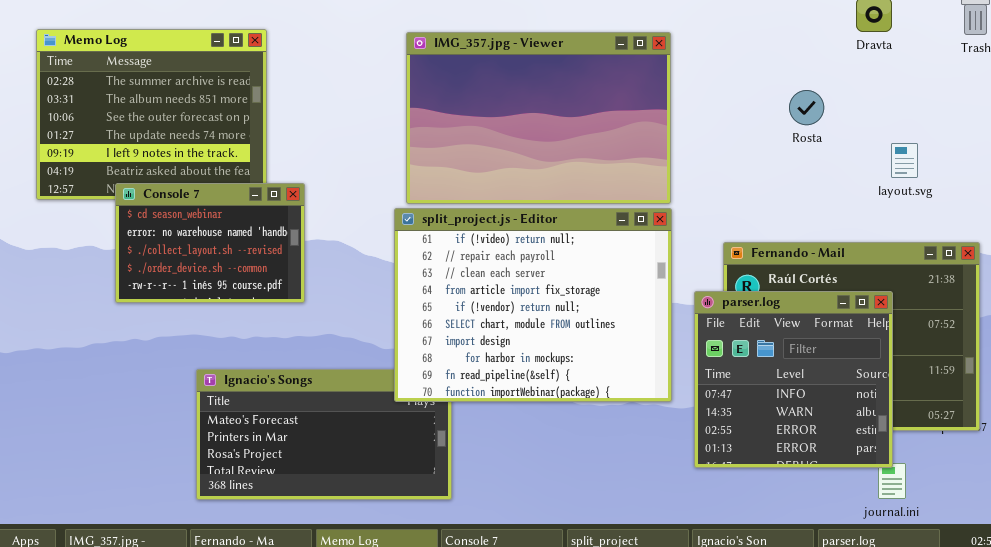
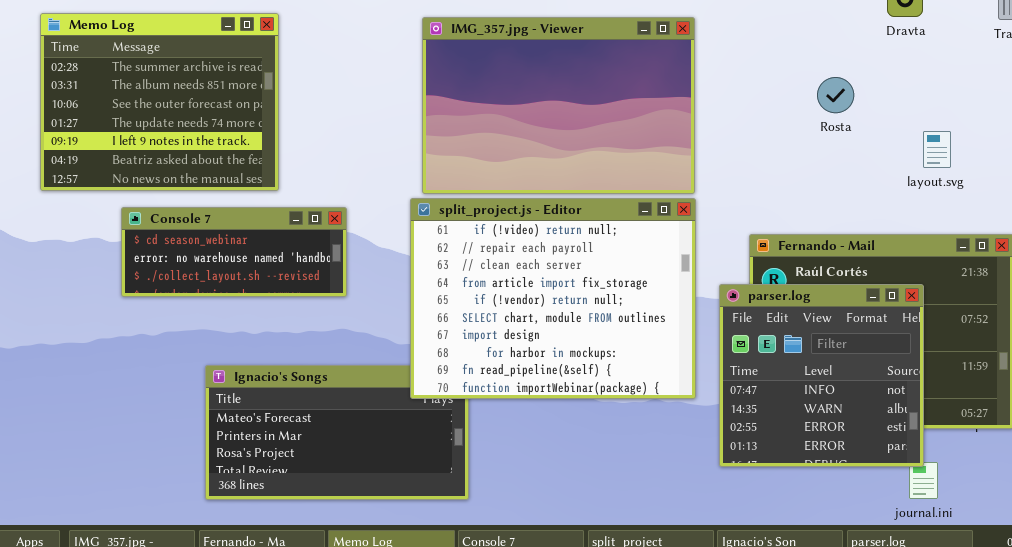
Console 7: [115,183,305,303] -> [121,207,347,297], resized

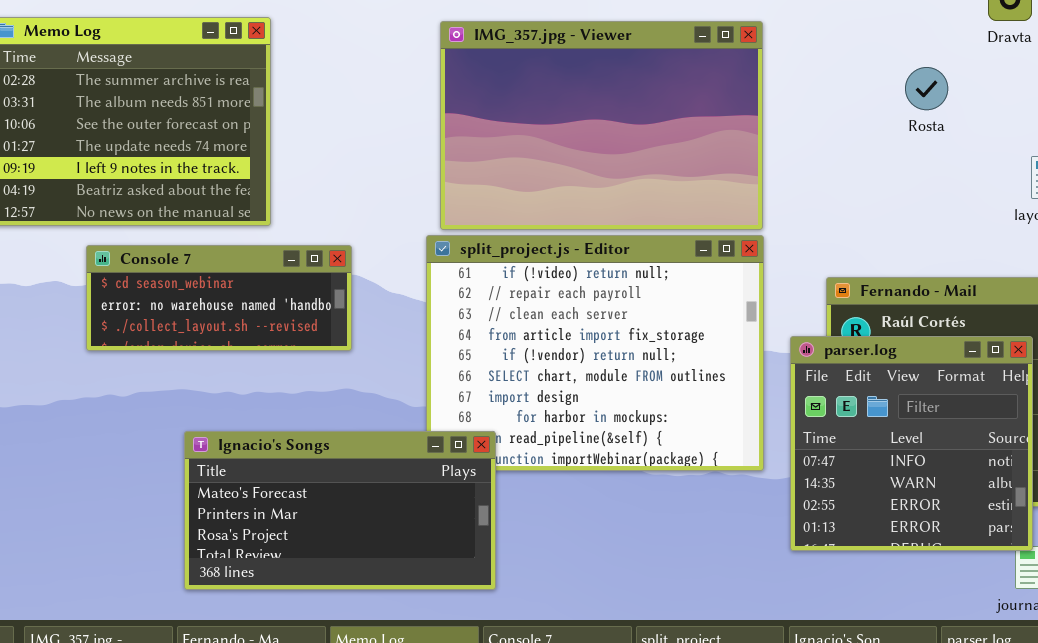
Rosta: [817,77,854,113] -> [905,67,948,110], moved
Ignacio's Songs: [205,365,469,500] -> [184,431,496,590], raised

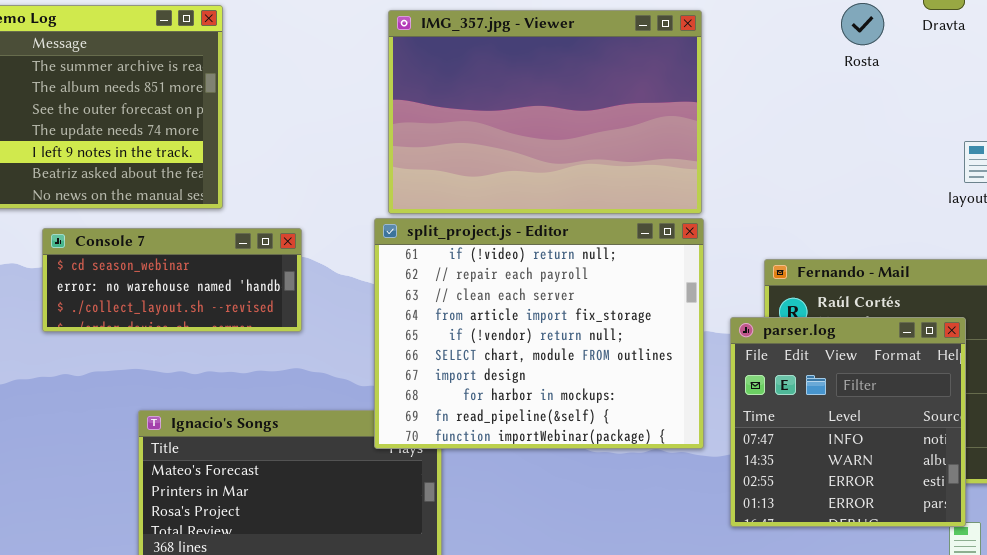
Rosta: [905,67,948,110] -> [841,3,884,45], moved
split_project.js - Editor: [426,235,764,471] -> [374,218,704,449], raised

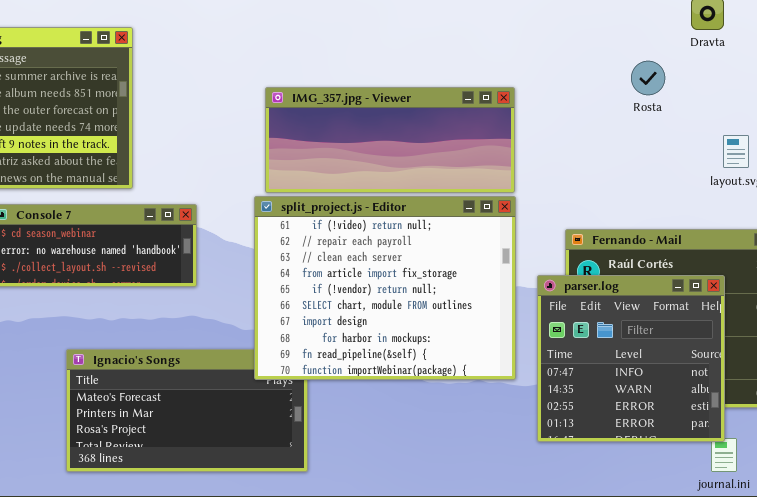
Rosta: [841,3,884,45] -> [631,61,665,95], moved
IMG_357.jpg - Viewer: [388,10,702,214] -> [265,87,515,193], resized

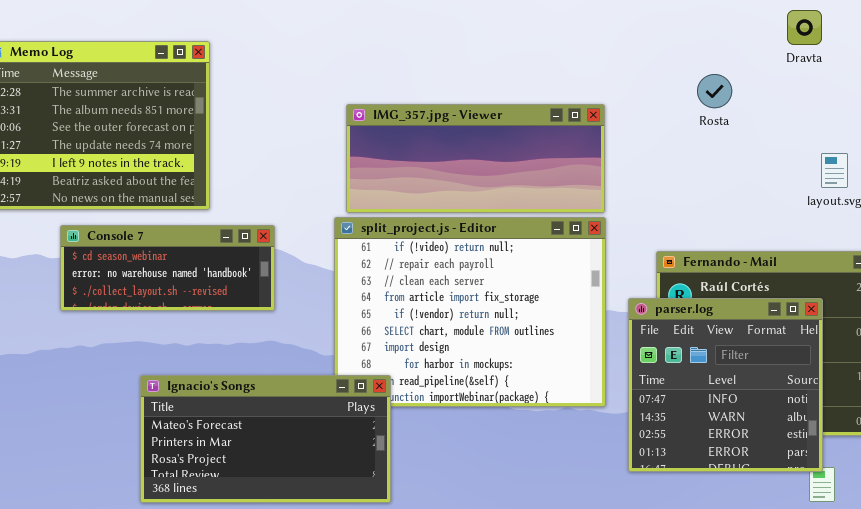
Rosta: [631,61,665,95] -> [697,74,732,108], moved
Ignacio's Songs: [66,349,308,472] -> [140,375,391,503], raised

